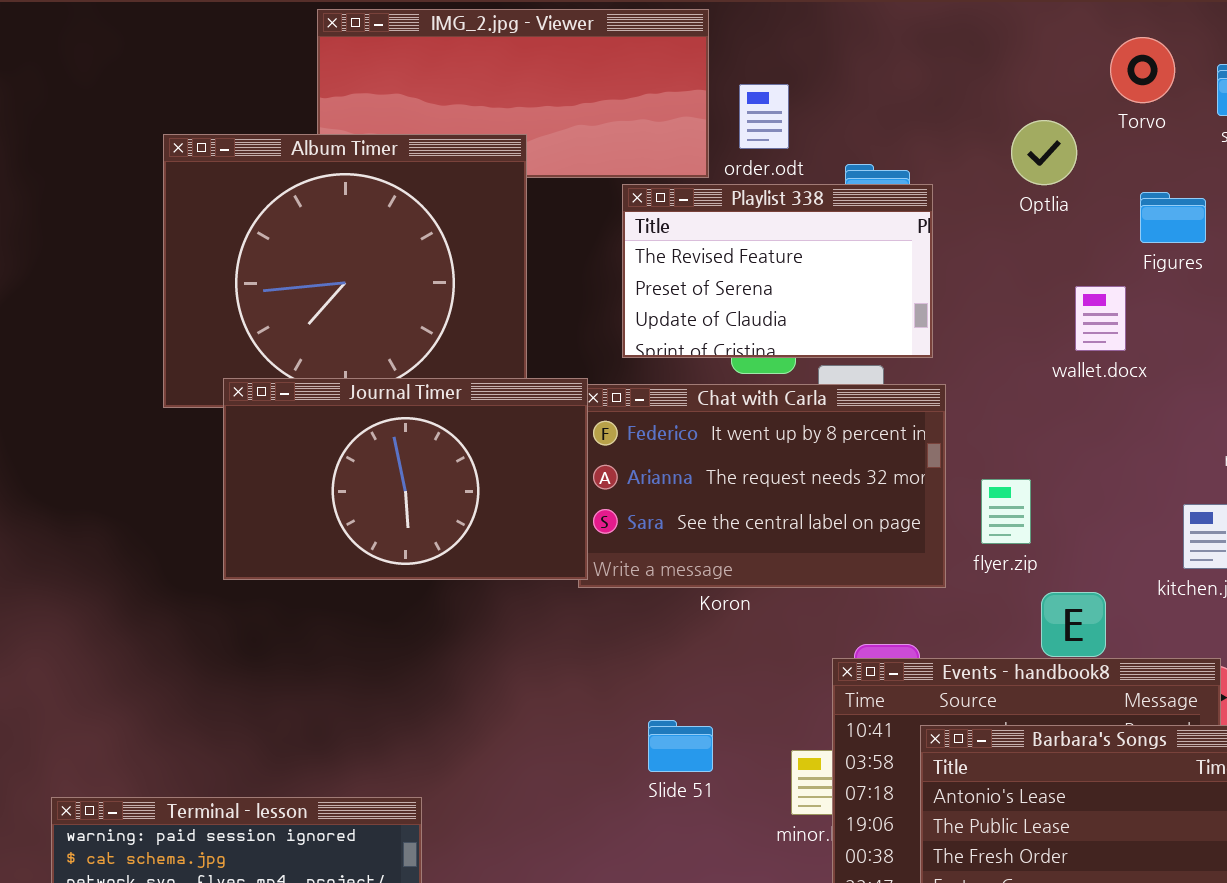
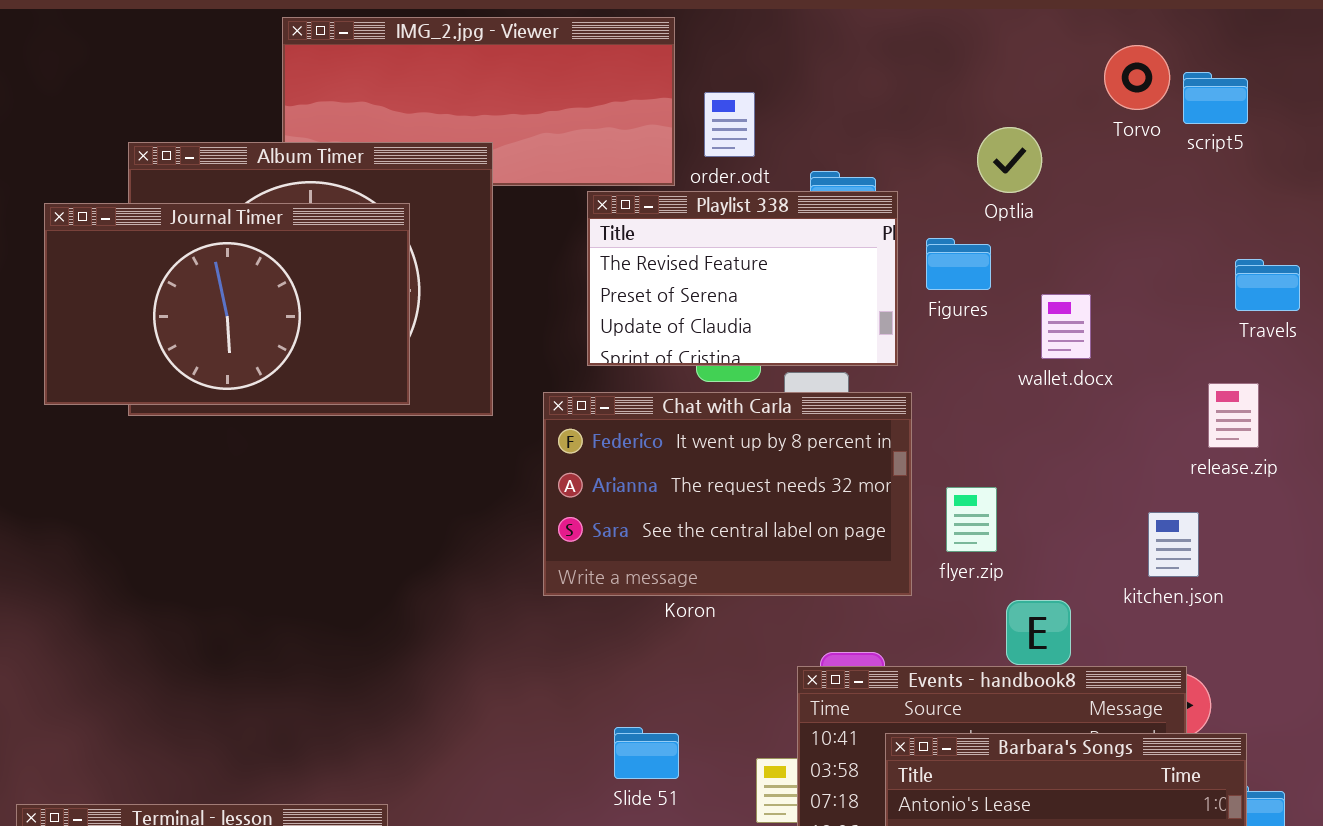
Torvo: [1110,37,1175,103] -> [1104,45,1170,110], moved
Figures: [1140,192,1206,243] -> [926,238,991,290], moved
Journal Timer: [223,378,588,580] -> [44,203,410,405], moved

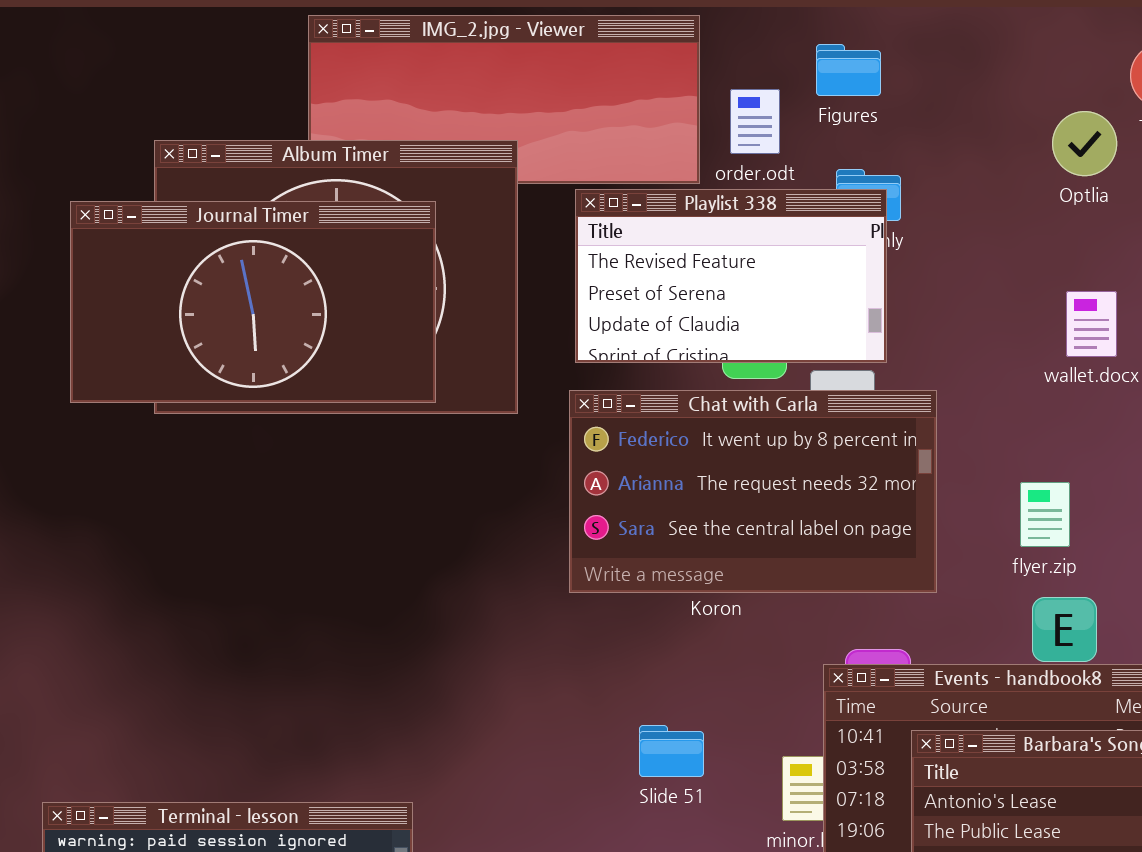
Optlia: [977,127,1042,193] -> [1052,111,1117,176], moved
Playlist 338: [587,191,898,366] -> [575,189,887,363], moved
Figures: [926,238,991,290] -> [816,44,881,96], moved
flyer.zip: [946,487,997,552] -> [1020,482,1070,547], moved

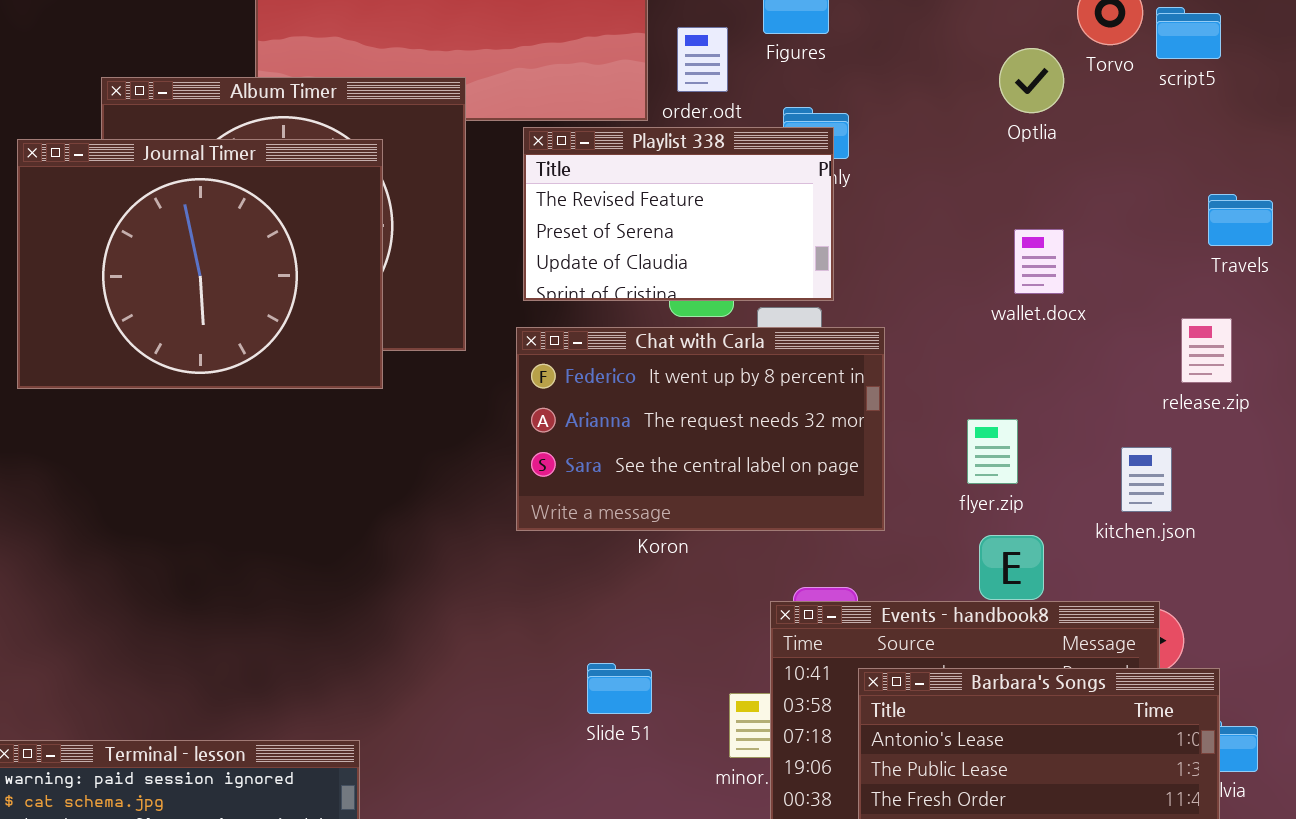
Journal Timer: [70,201,436,403] -> [17,139,383,389], resized

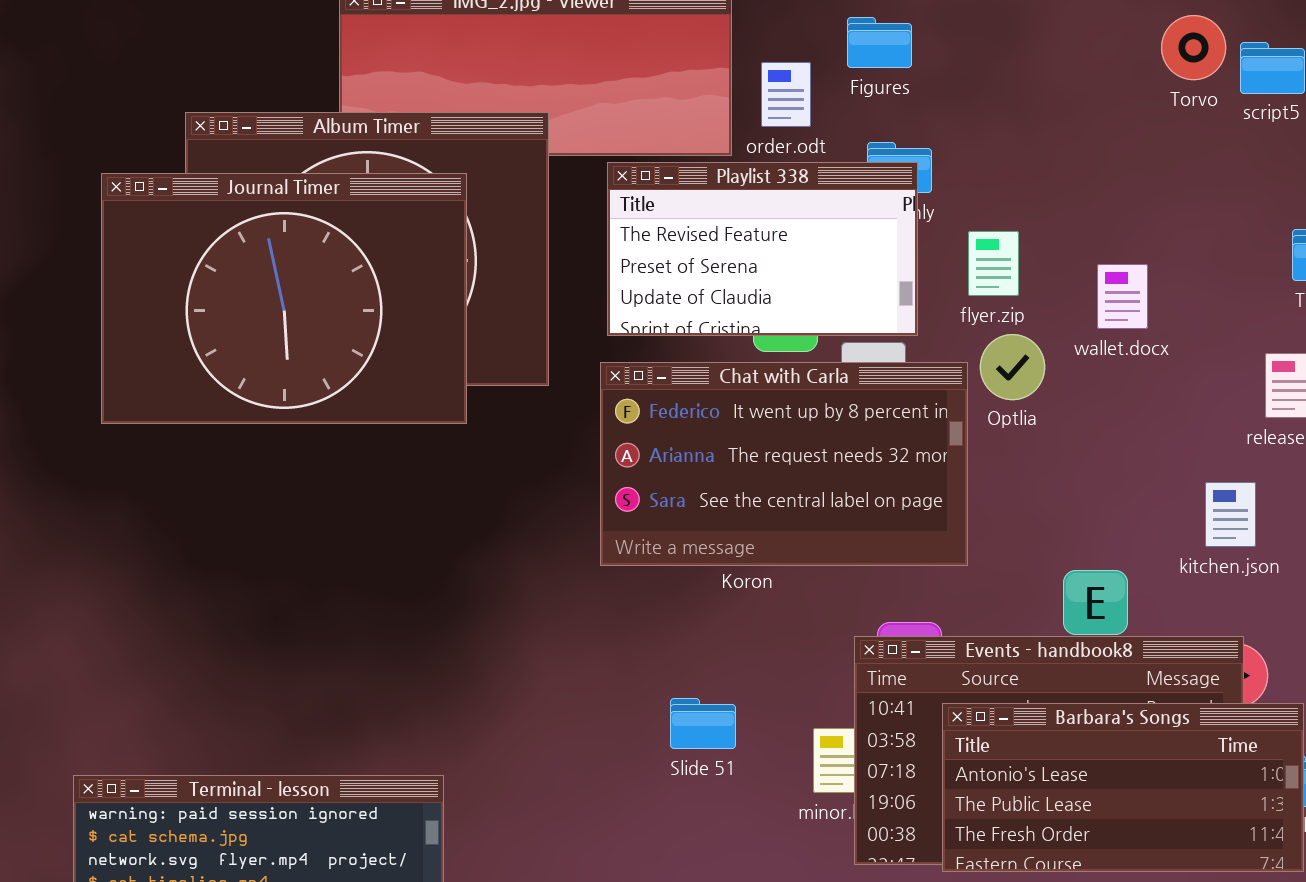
Optlia: [999,48,1064,113] -> [980,334,1045,400], moved
flyer.zip: [967,419,1018,484] -> [968,231,1019,296], moved

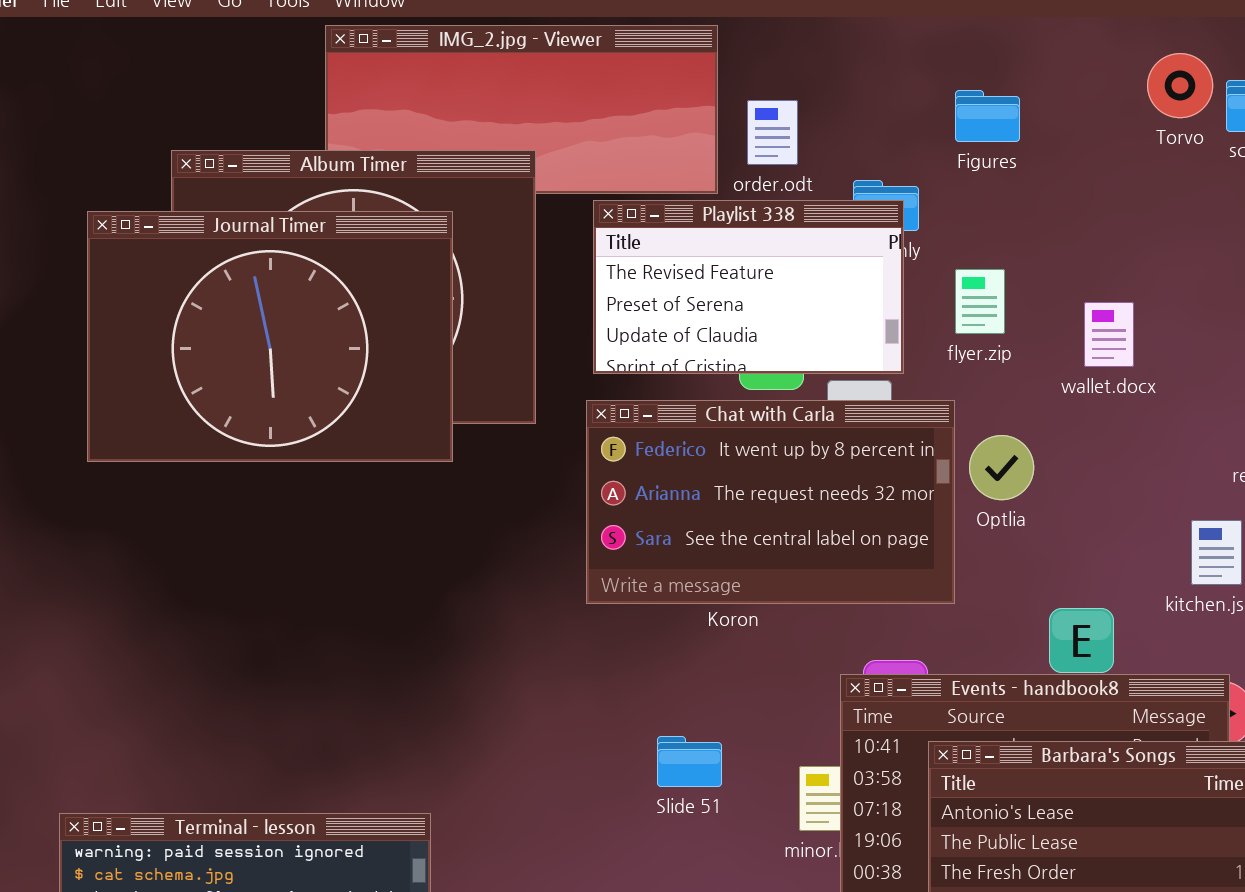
Figures: [847,17,912,68] -> [955,90,1020,142], moved
Optlia: [980,334,1045,400] -> [969,435,1034,500], moved

